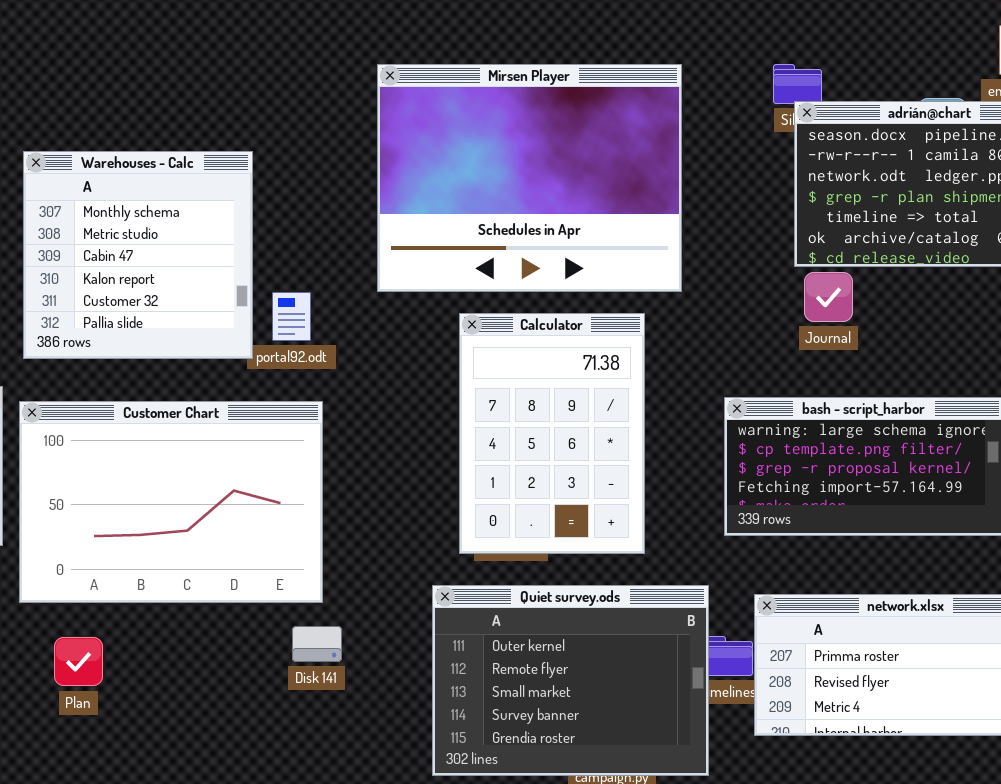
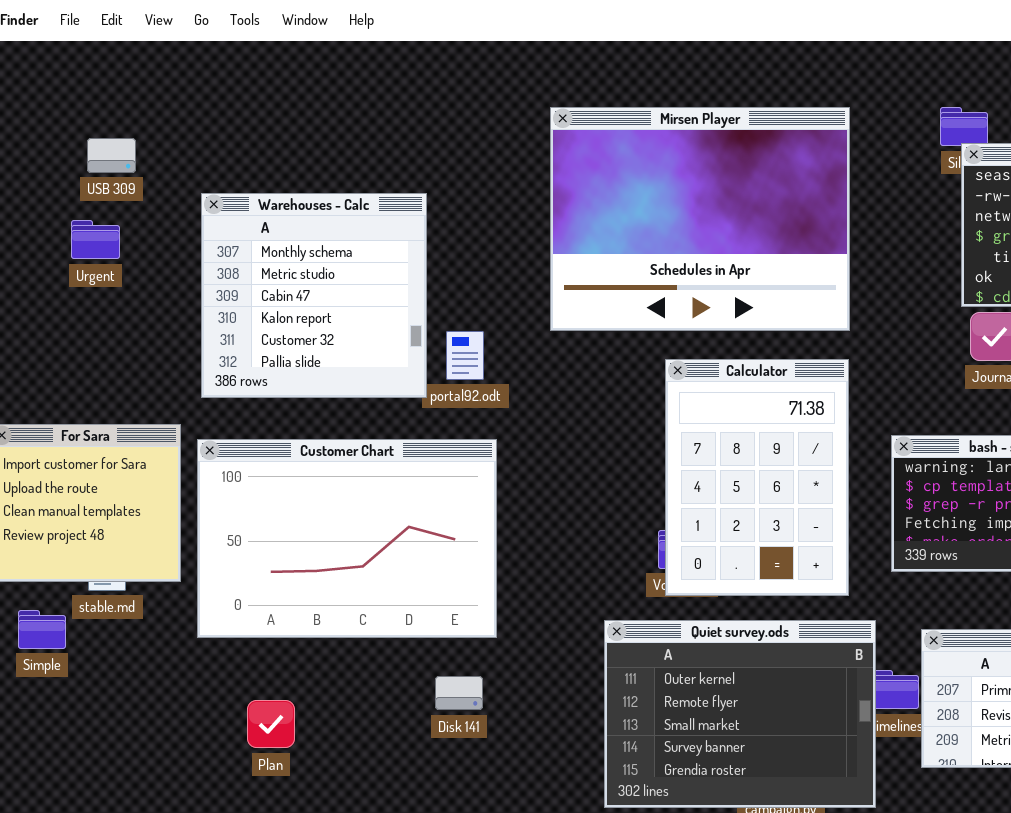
Calculator: [459,313,645,554] -> [665,359,849,596], moved
Disk 141: [292,626,342,662] -> [435,676,483,710], moved
Plan: [54,637,103,686] -> [247,700,295,748], moved

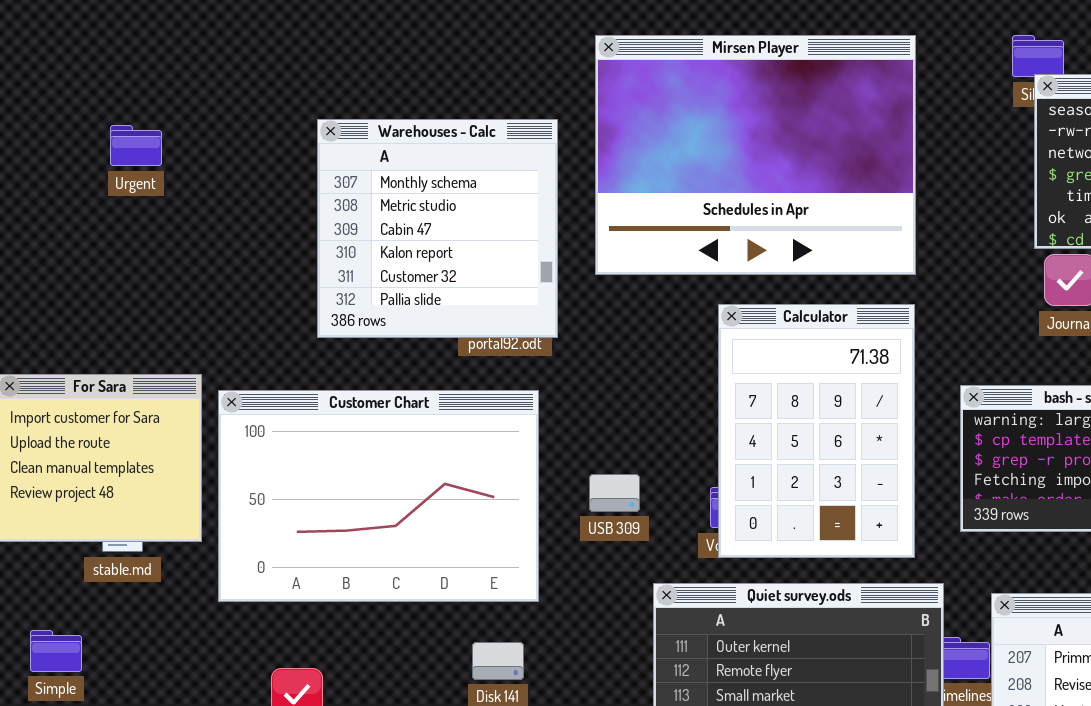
USB 309: [87,138,136,173] -> [589,474,640,512], moved
Warehouses - Calc: [201,193,427,398] -> [317,119,558,338], moved
Urgent: [71,220,120,259] -> [110,125,162,166], moved
Simple: [18,610,66,649] -> [30,630,82,672], moved

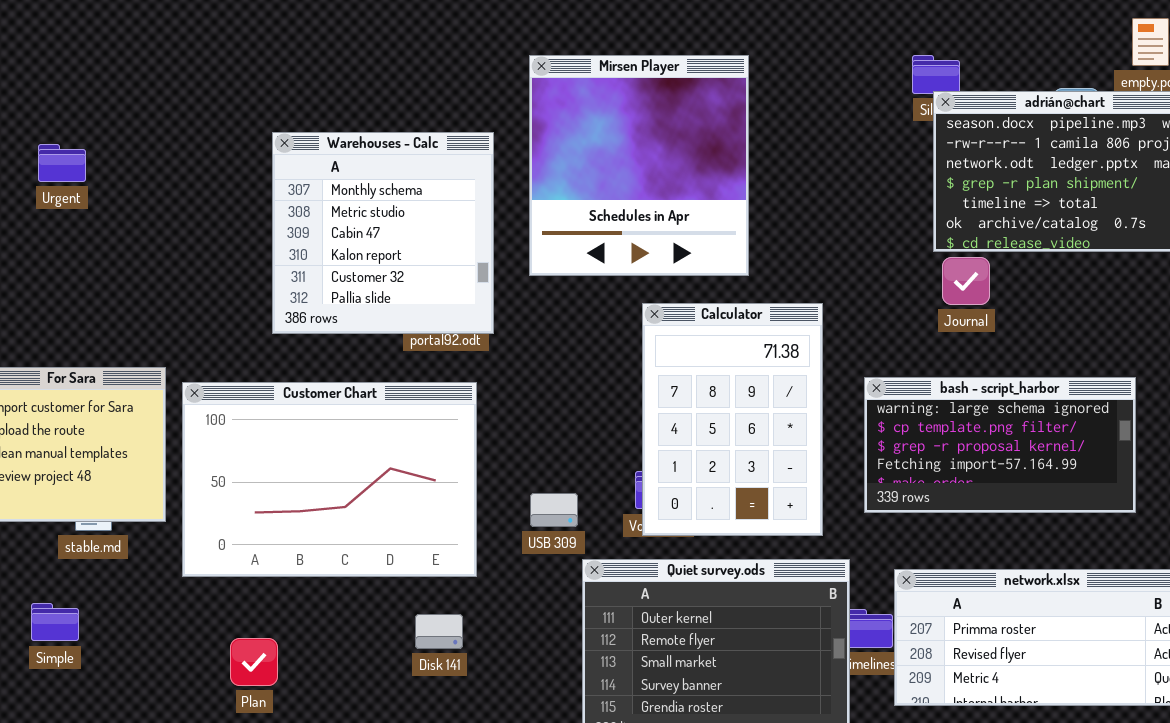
Mirsen Player: [595,35,916,275] -> [529,55,749,276], resized
Urgent: [110,125,162,166] -> [38,144,86,182], moved
USB 309: [589,474,640,512] -> [530,493,578,527], moved
Simple: [30,630,82,672] -> [31,603,79,641], moved

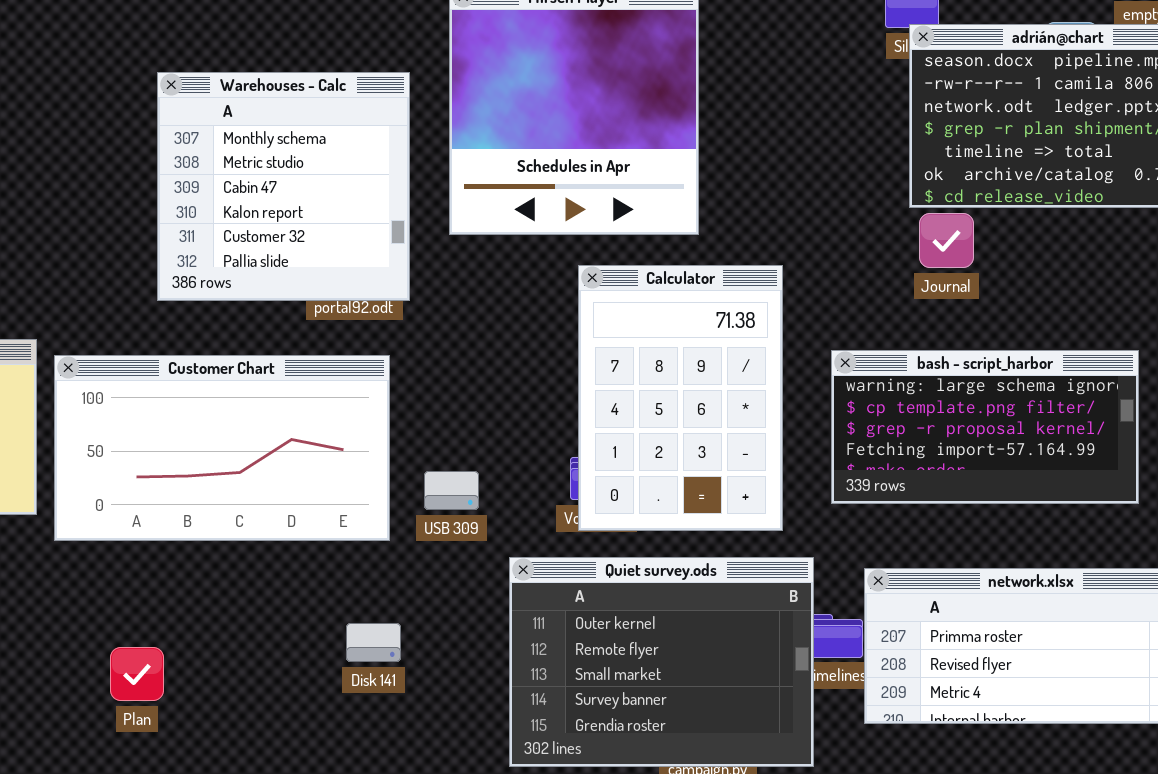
Customer Chart: [182,382,477,577] -> [54,355,390,541], resized
USB 309: [530,493,578,527] -> [424,471,479,510], moved
Disk 141: [415,614,463,649] -> [346,623,401,662], moved

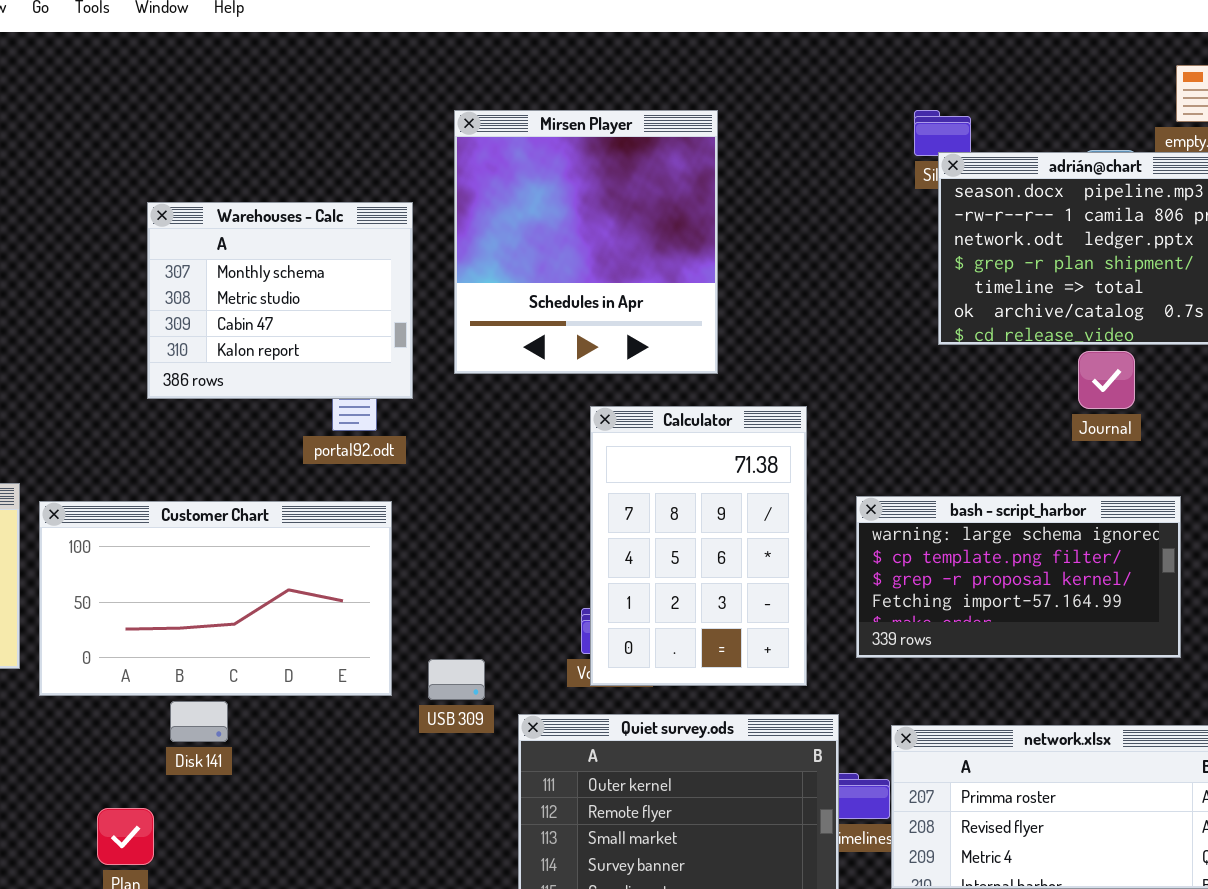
Warehouses - Calc: [157,72,410,301] -> [147,202,413,399], resized
Journal: [919,213,974,268] -> [1078,351,1135,409], moved
USB 309: [424,471,479,510] -> [428,659,485,700], moved
Disk 141: [346,623,401,662] -> [170,701,228,742], moved

